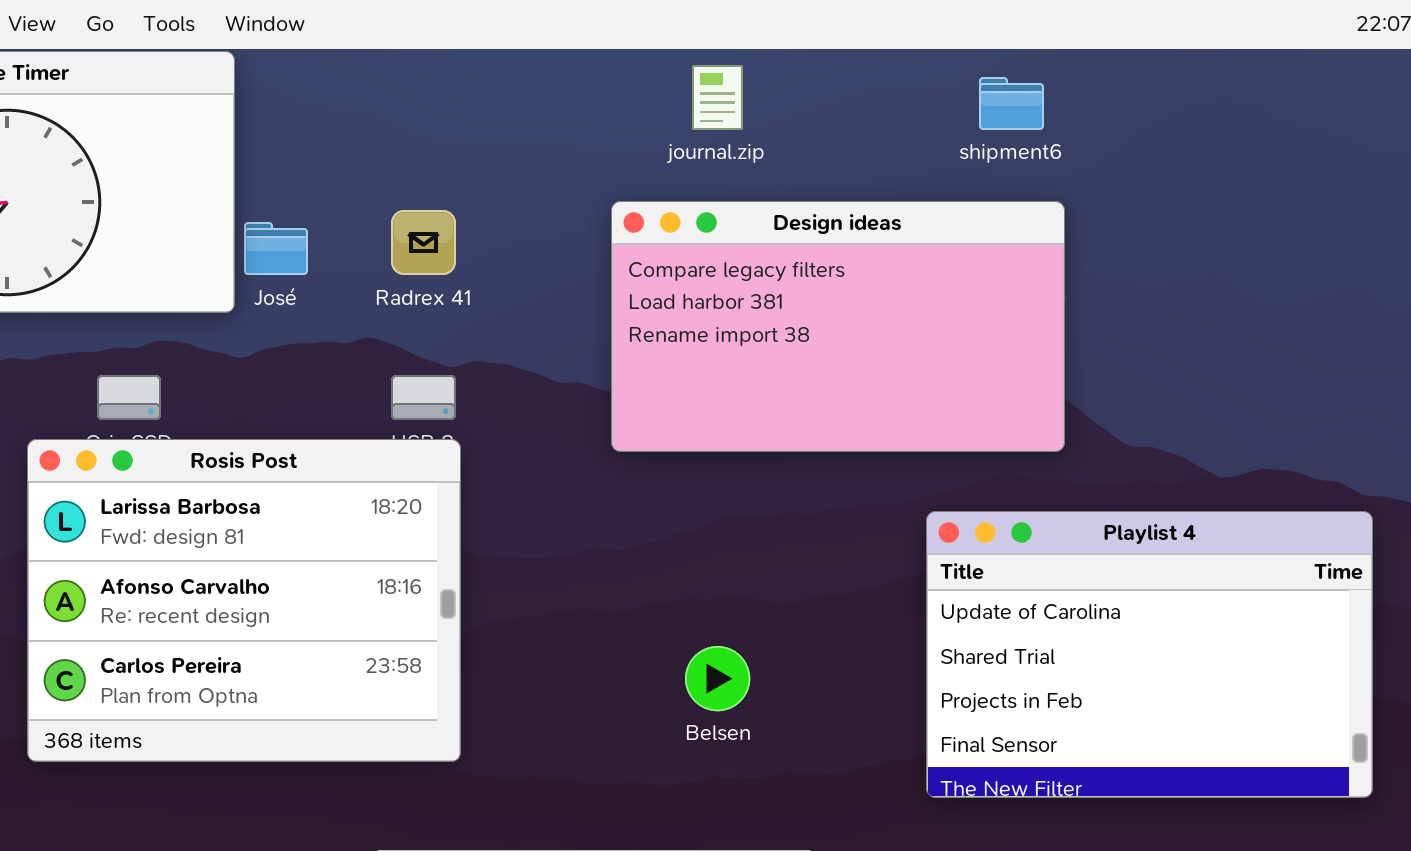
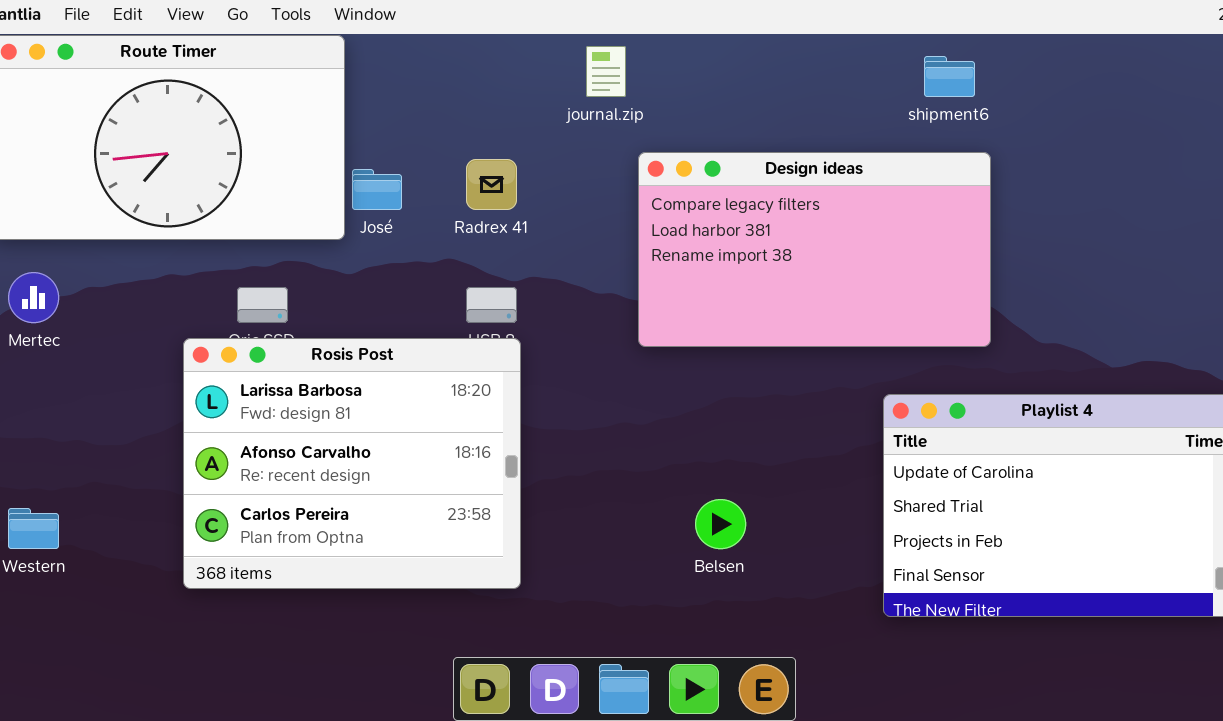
journal.zip: [692,65,743,130] -> [586,46,626,97], moved

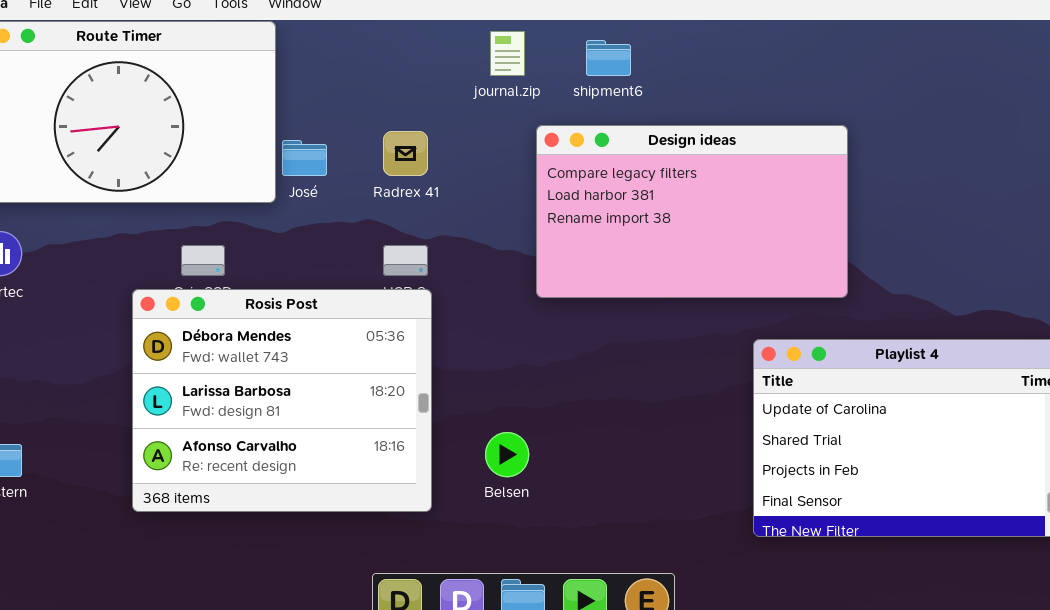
shipment6: [924,56,975,97] -> [586,40,631,76], moved
Rosis Post: [183,338,521,589] -> [132,289,432,512], scrolled up 1 row
Belsen: [695,499,746,549] -> [485,432,529,477], moved

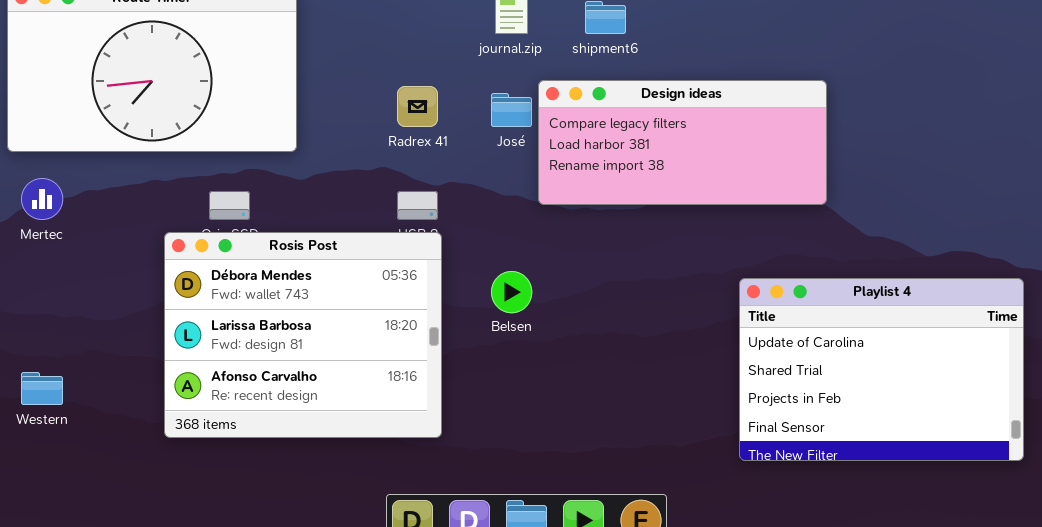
Design ideas: [536,125,848,298] -> [538,80,827,205], resized
José: [282,140,327,176] -> [491,93,532,127], moved
Belsen: [485,432,529,477] -> [491,271,532,313], moved

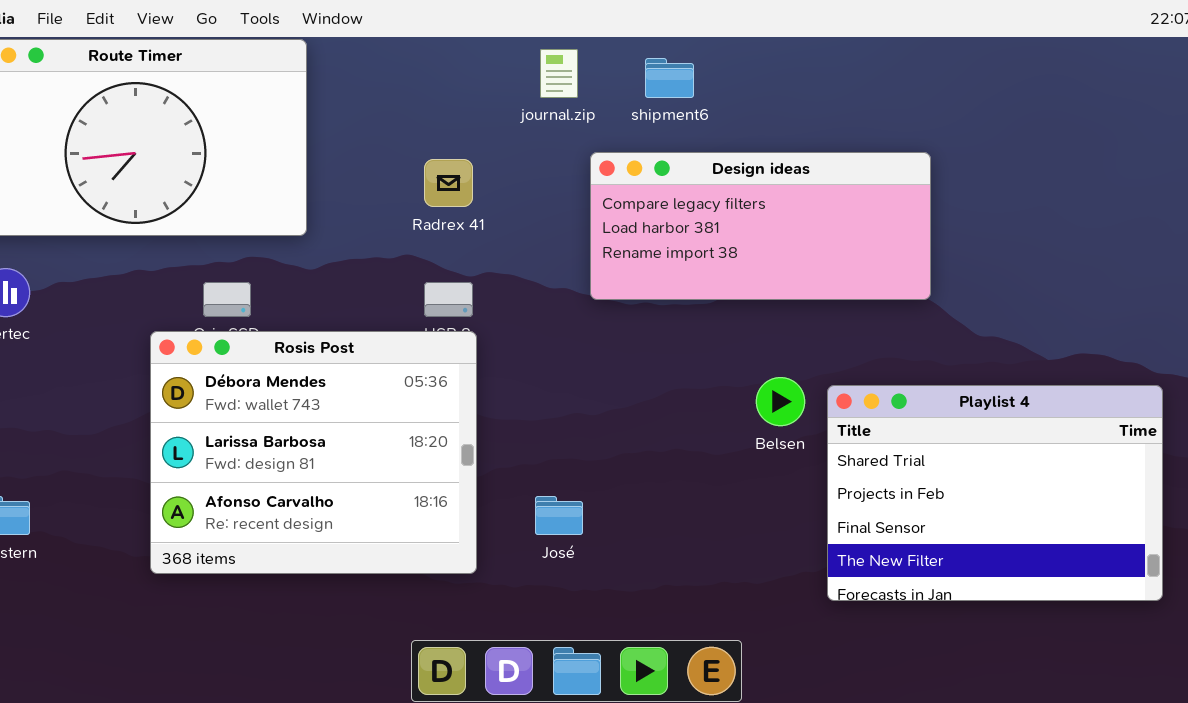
José: [491,93,532,127] -> [535,496,583,535], moved
Belsen: [491,271,532,313] -> [756,377,805,426], moved
Playlist 4: [739,278,1024,461] -> [827,385,1163,601], scrolled down 1 row

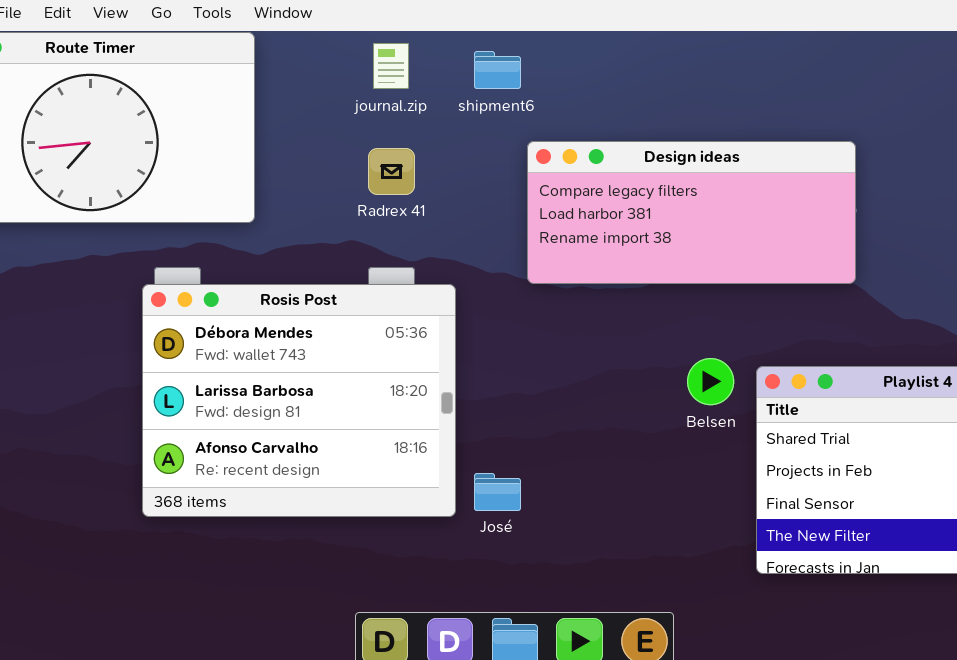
journal.zip: [540,49,578,98] -> [373,43,409,89], moved
shipment6: [645,58,694,98] -> [474,51,521,89], moved
Rosis Post: [150,331,477,574] -> [142,284,456,517], moved

